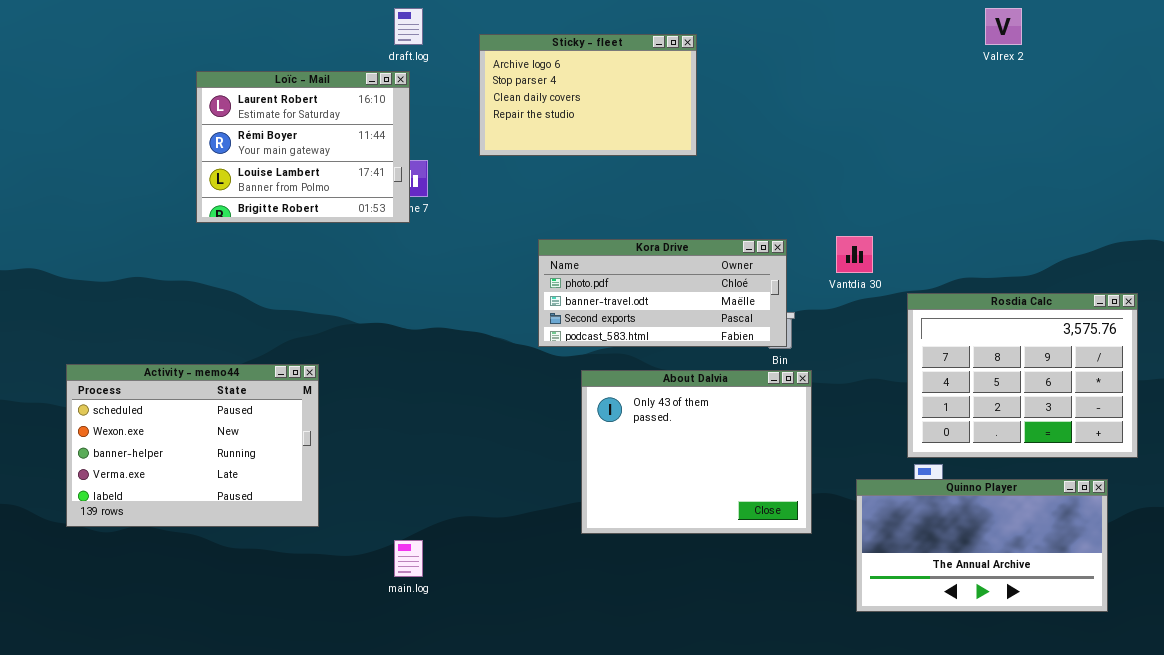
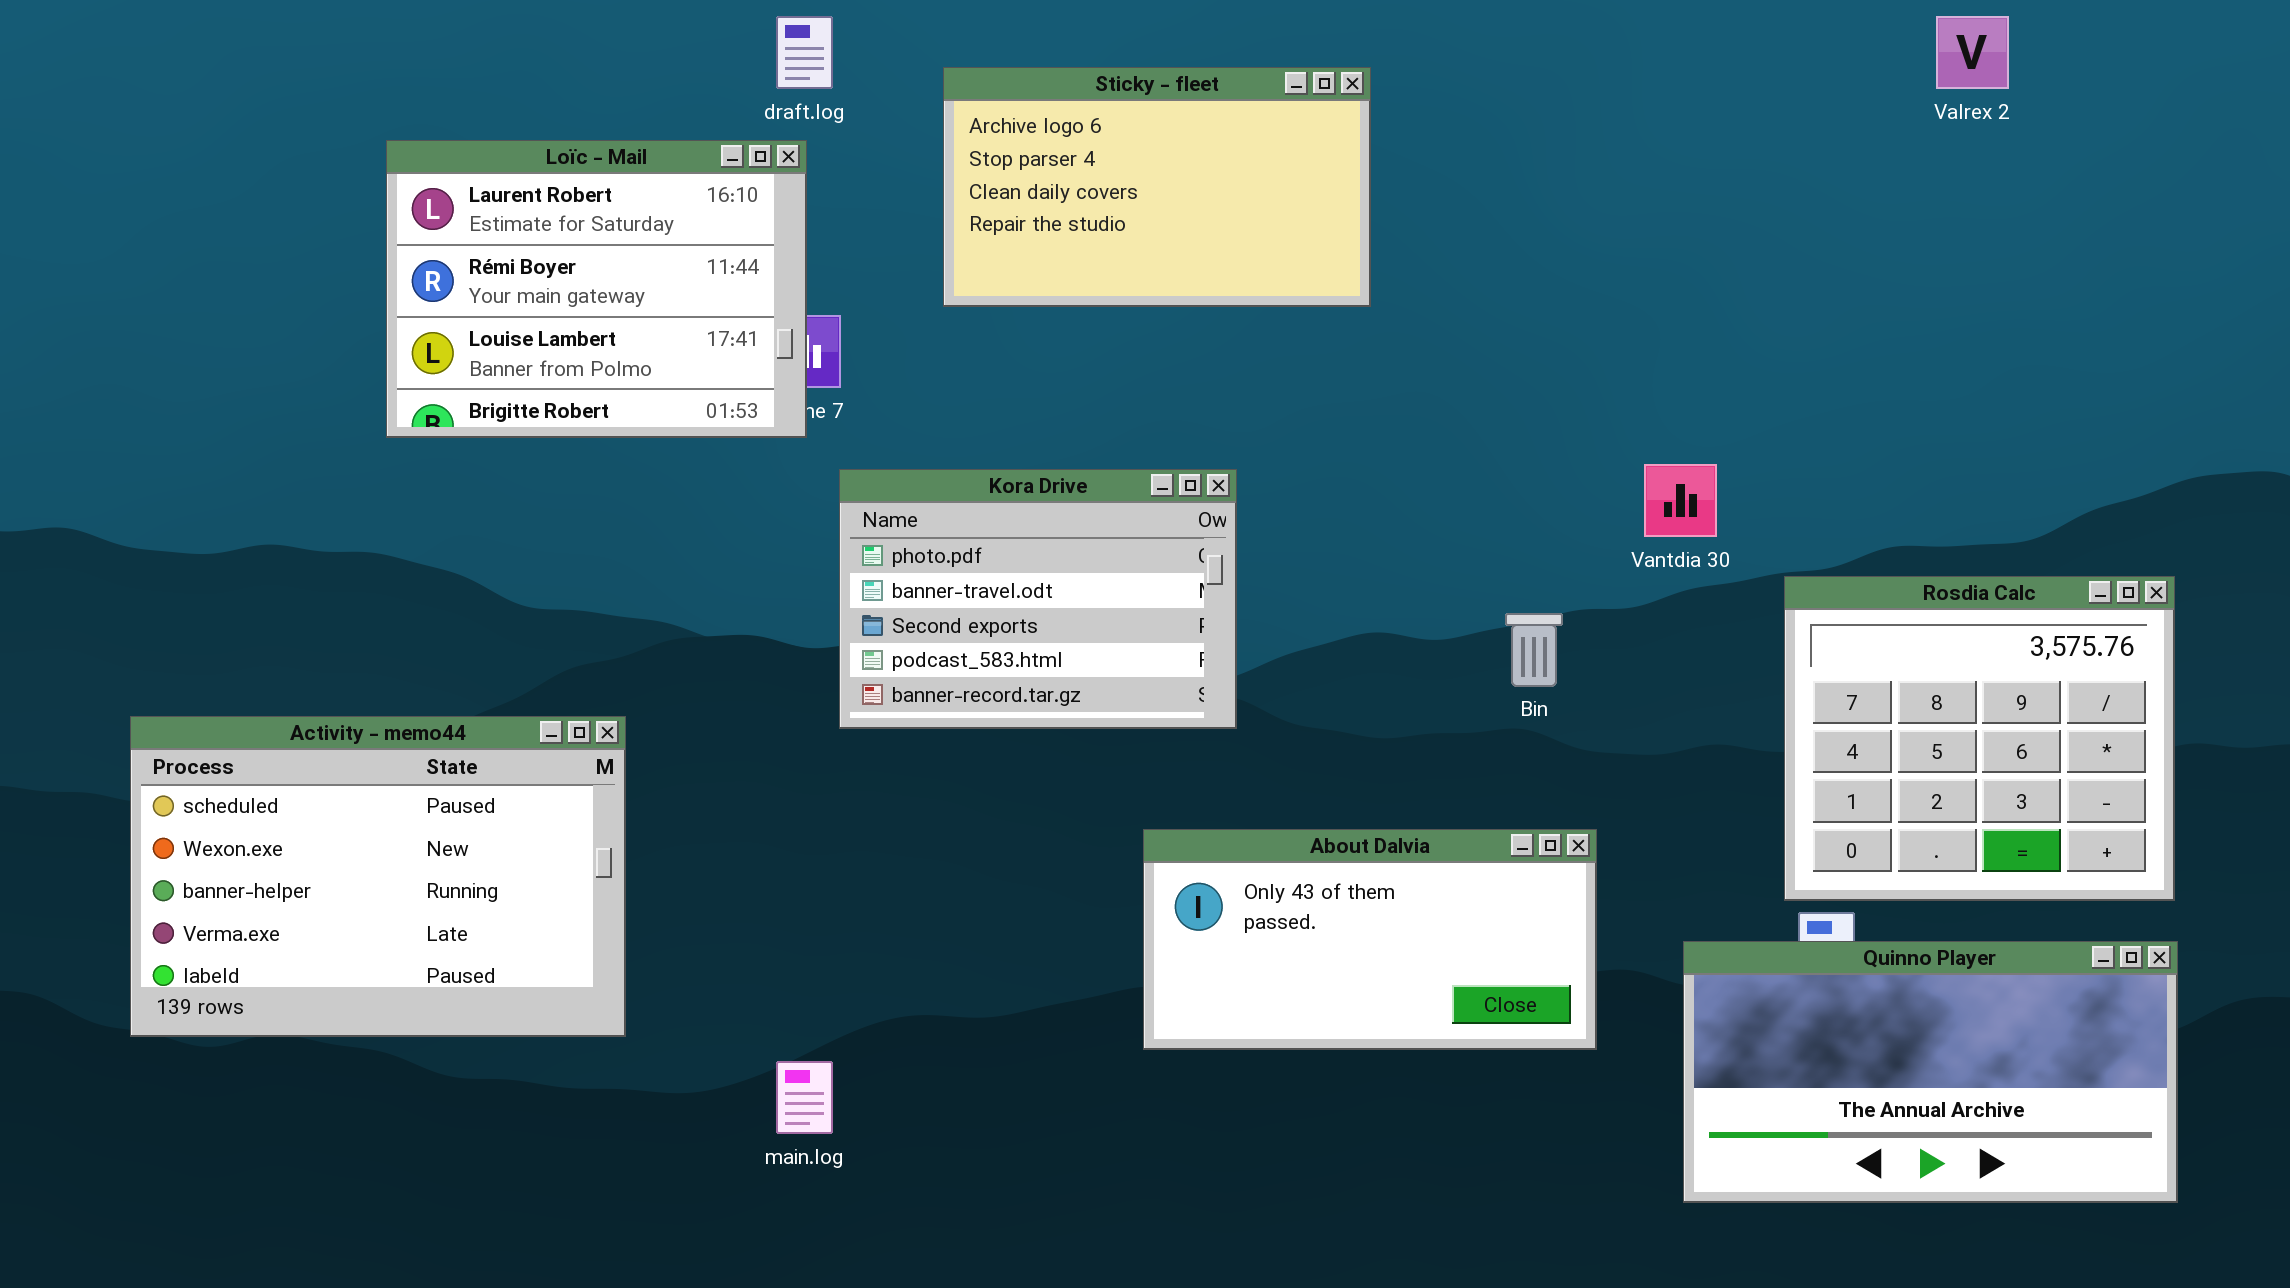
Kora Drive: [538,239,787,347] -> [839,469,1237,729], moved, resized
Rosdia Calc: [907,293,1138,458] -> [1784,576,2175,901], resized
About Dalvia: [581,370,812,534] -> [1143,829,1597,1050], resized

